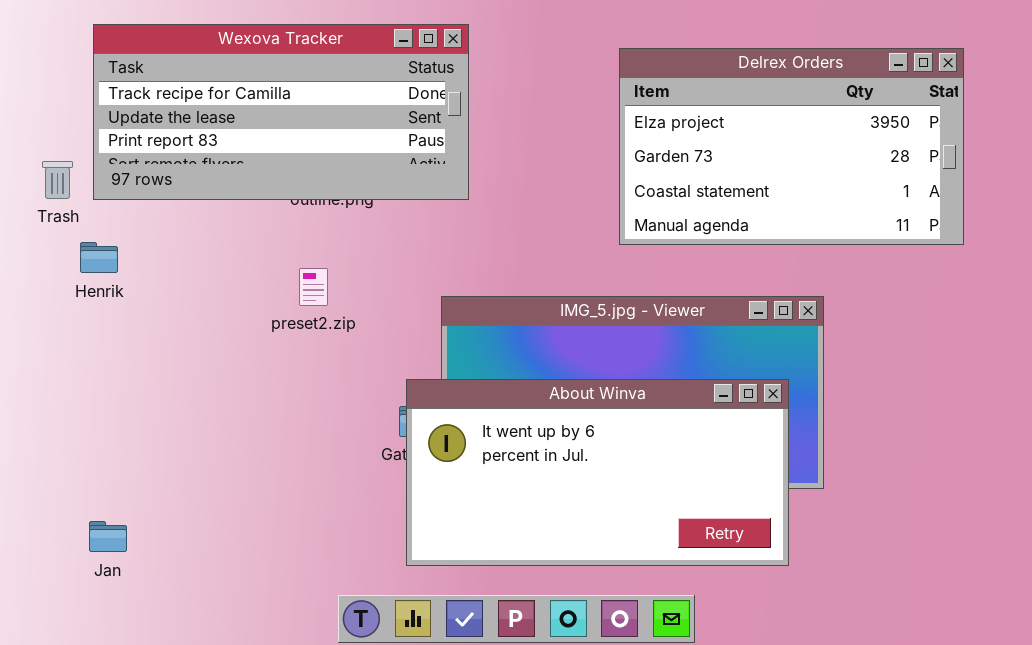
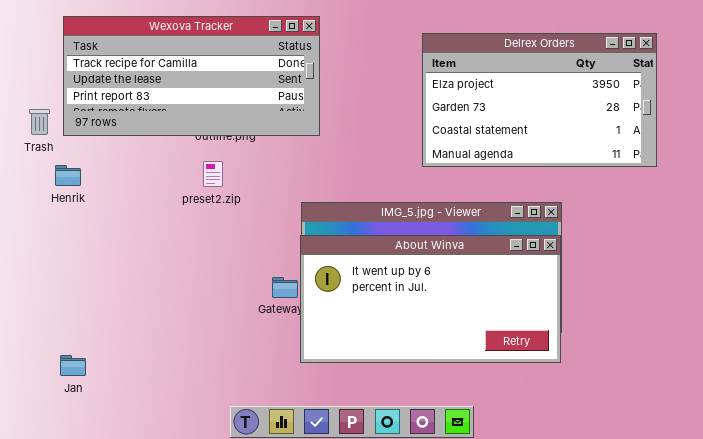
preset2.zip: [299,268,328,306] -> [203,161,223,187], moved
About Winva: [406,379,789,566] -> [300,235,561,363], moved

